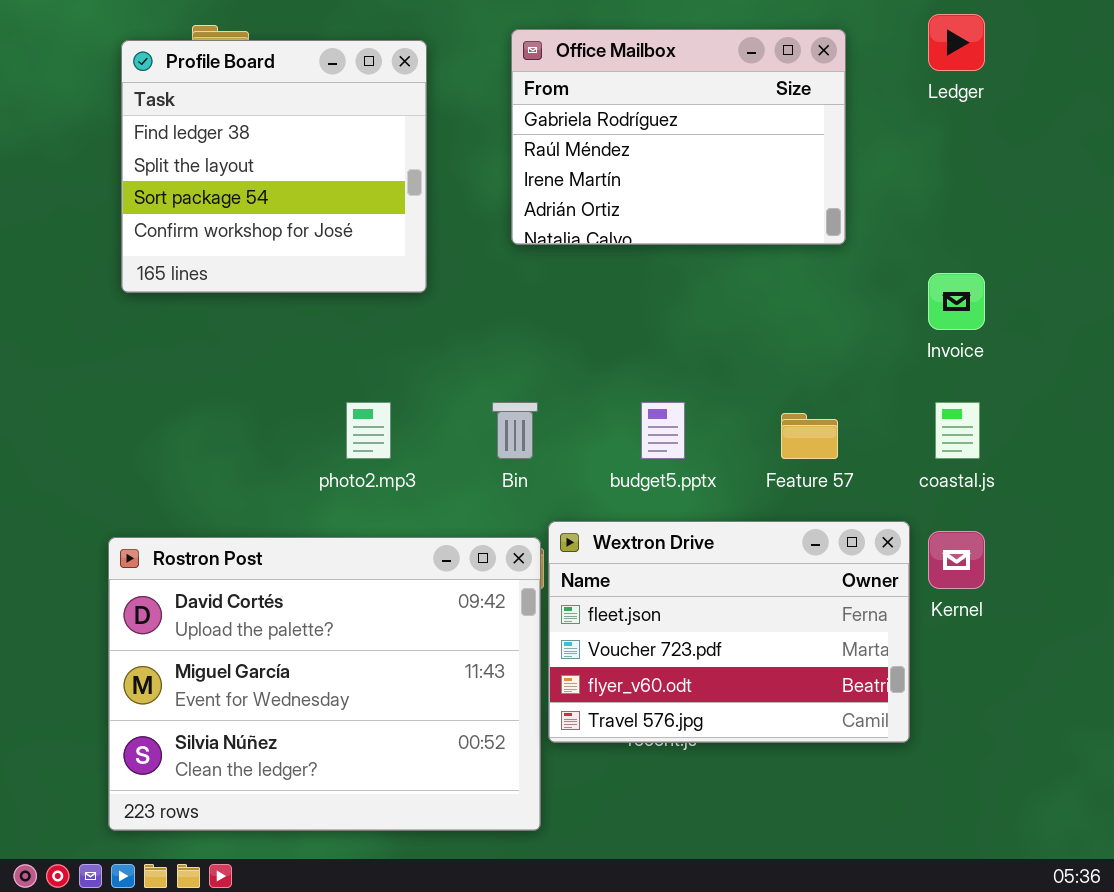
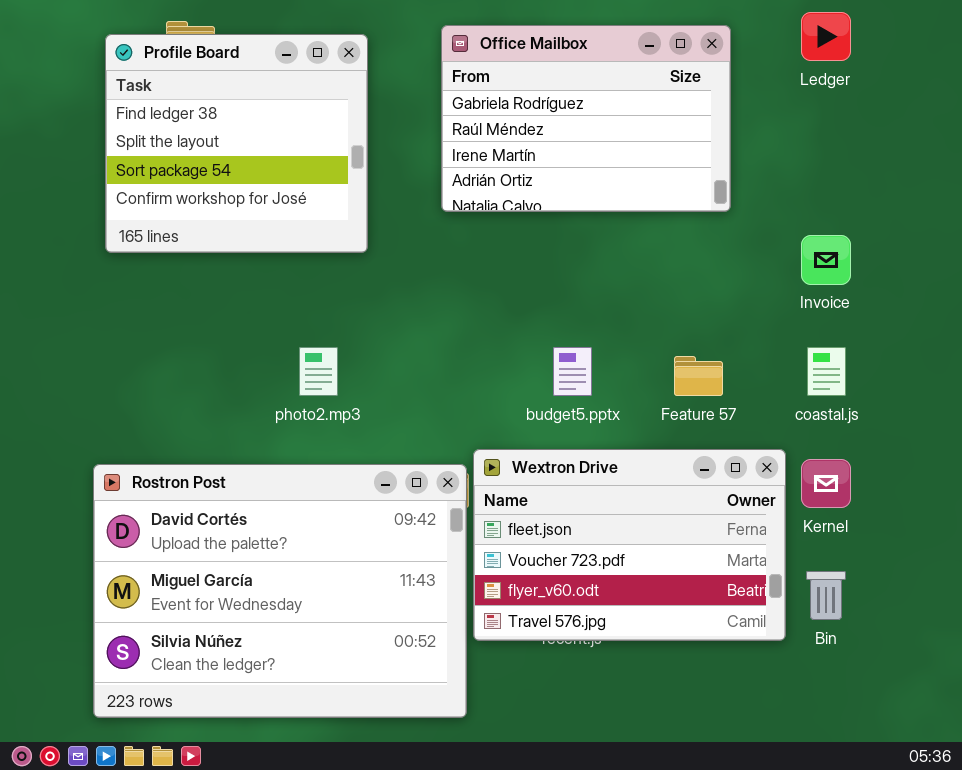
Bin: [492,402,538,459] -> [806,571,846,620], moved

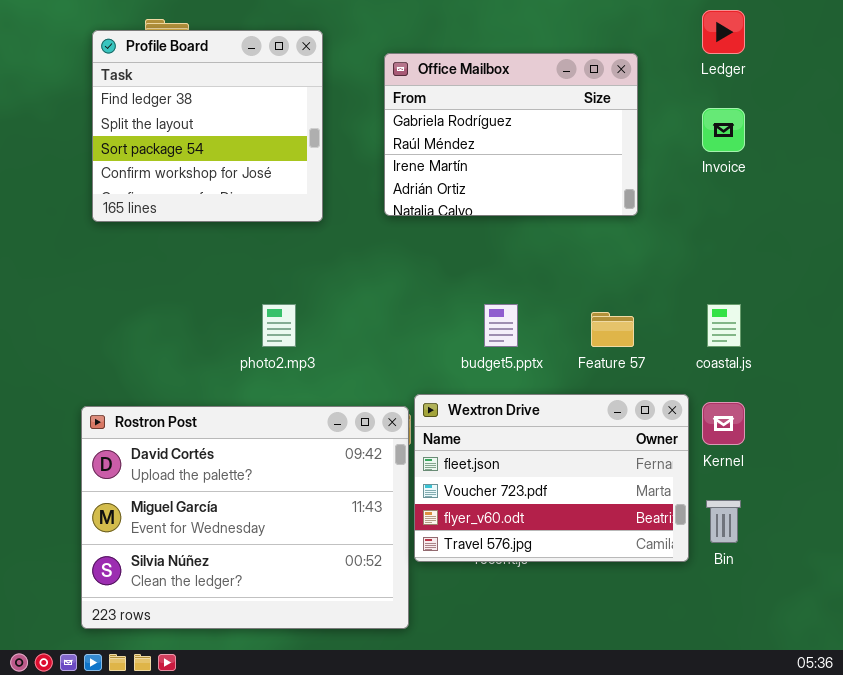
Office Mailbox: [441,25,731,212] -> [384,53,638,216], moved
Invoice: [801,235,851,285] -> [702,108,745,152], moved

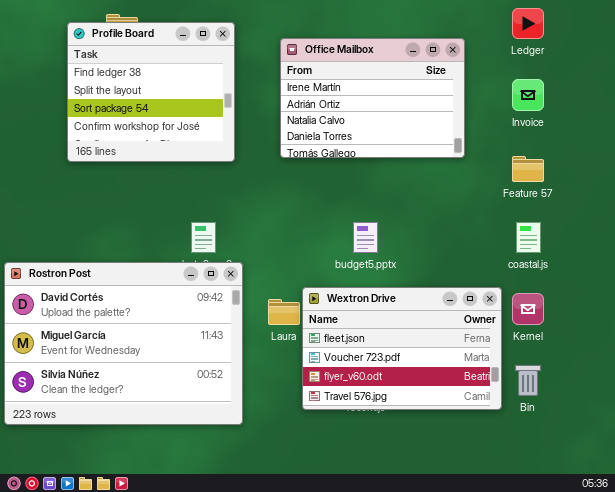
Office Mailbox: [384,53,638,216] -> [280,38,465,158], scrolled down 2 rows
Feature 57: [591,312,634,347] -> [512,156,544,182], moved
Rostron Post: [81,406,409,629] -> [4,262,243,425], moved

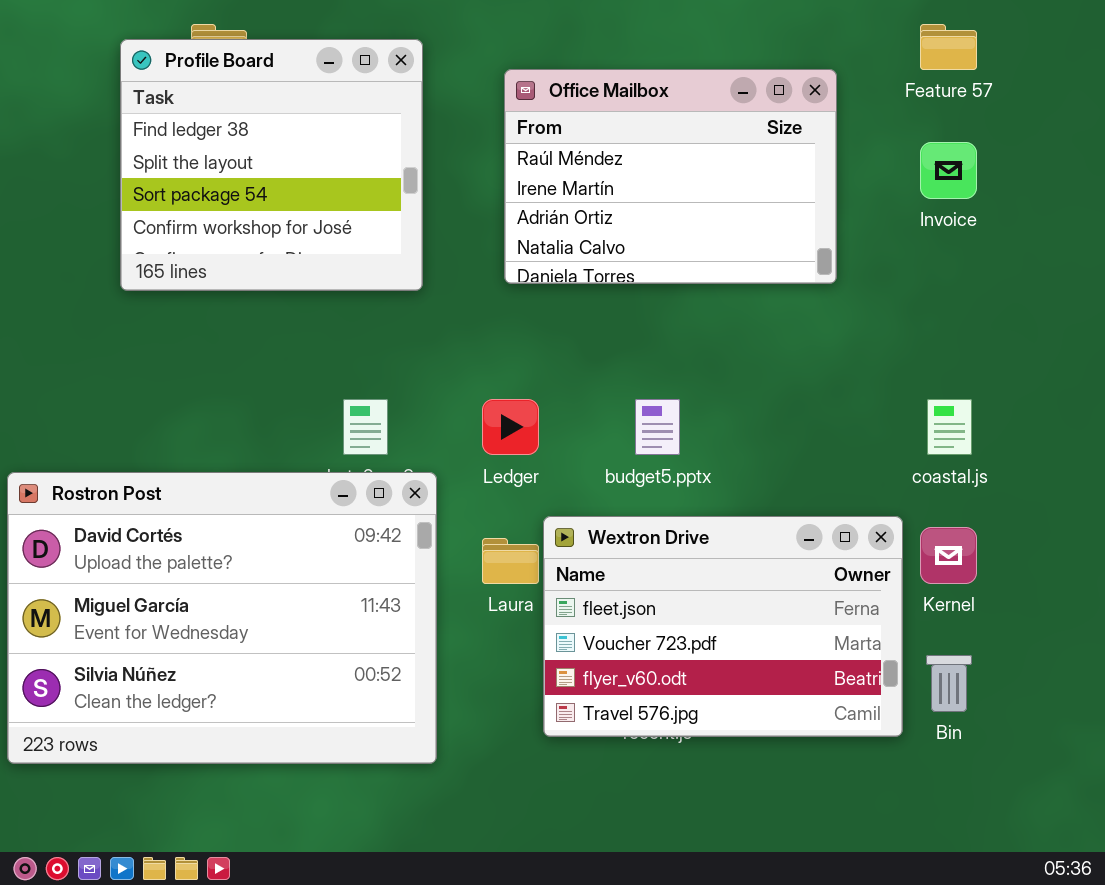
Ledger: [512,8,544,39] -> [482,399,539,455], moved
Office Mailbox: [280,38,465,158] -> [504,69,837,284], scrolled up 1 row
Feature 57: [512,156,544,182] -> [920,24,977,70], moved

